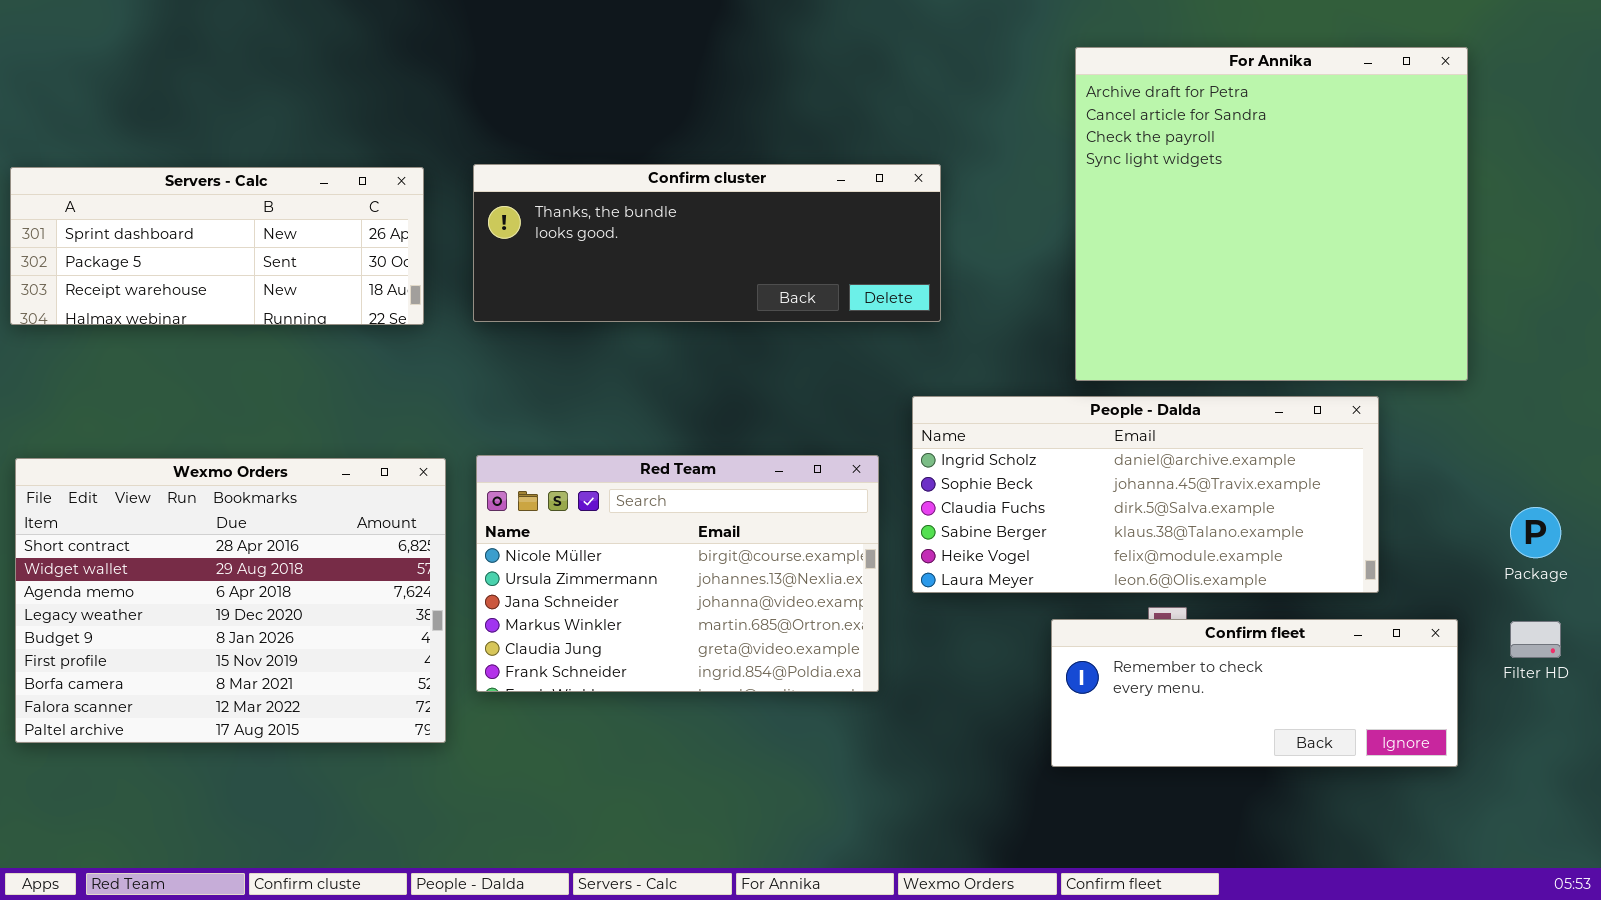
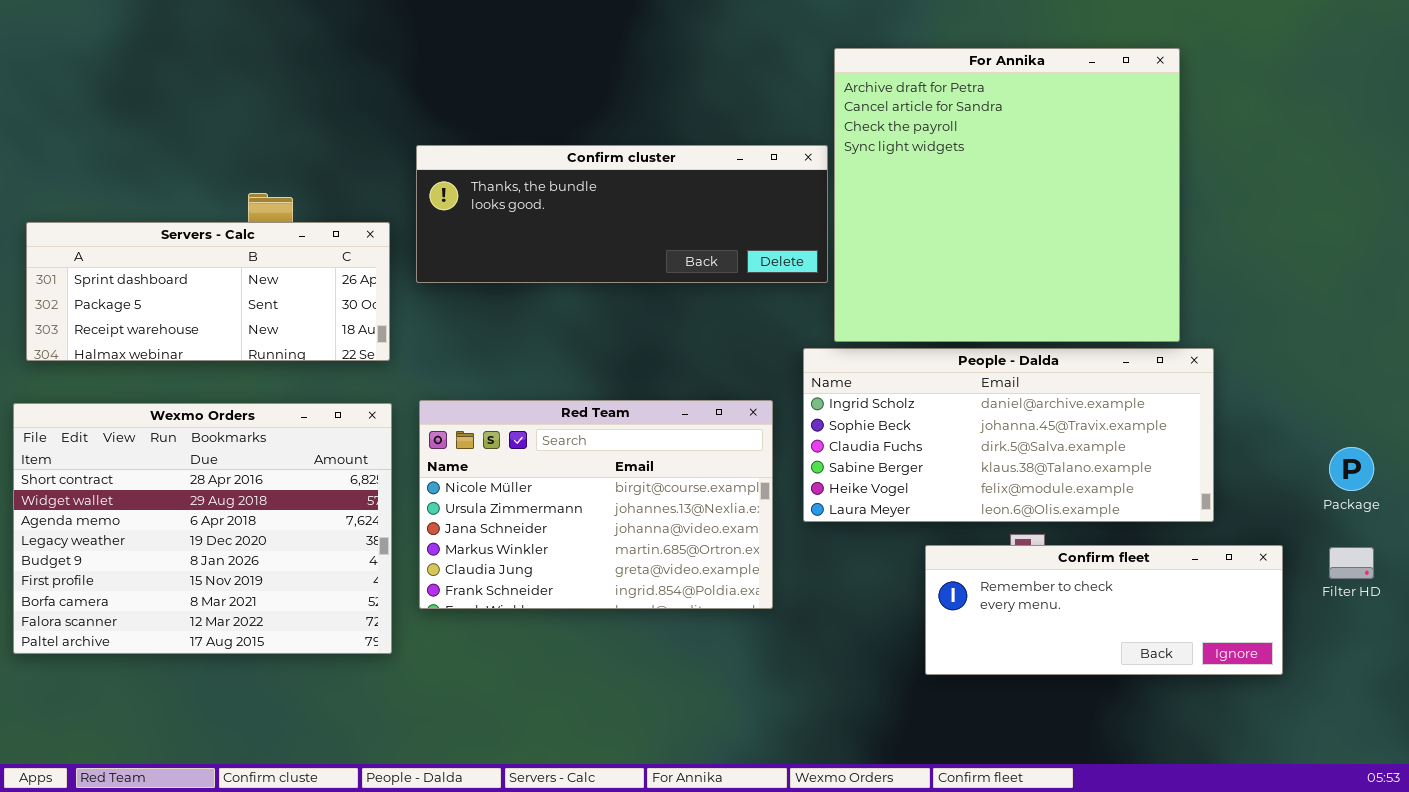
For Annika: [1075,47,1468,381] -> [834,48,1180,342], moved
Servers - Calc: [10,167,424,325] -> [26,222,390,361], moved

